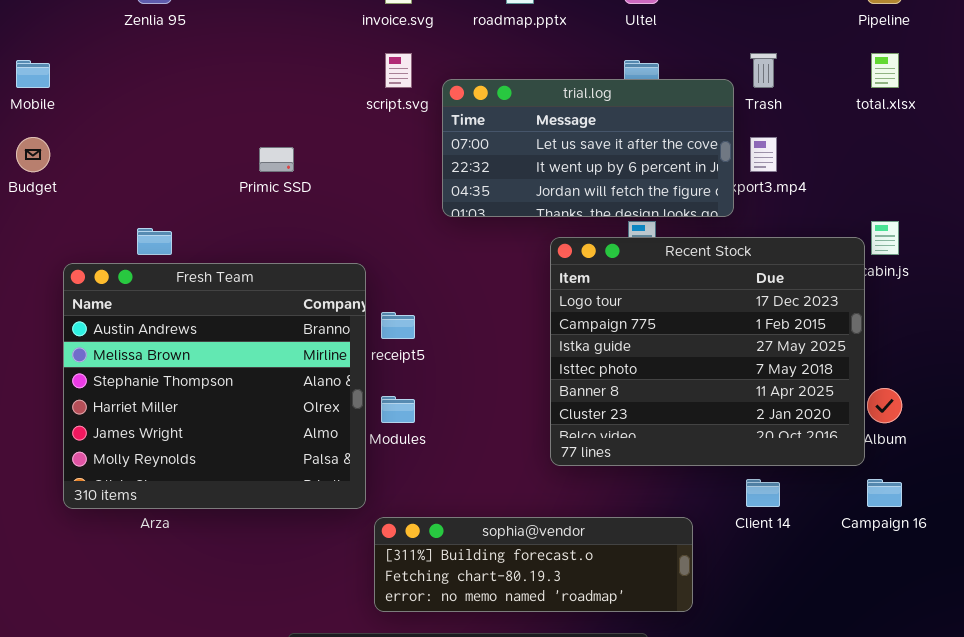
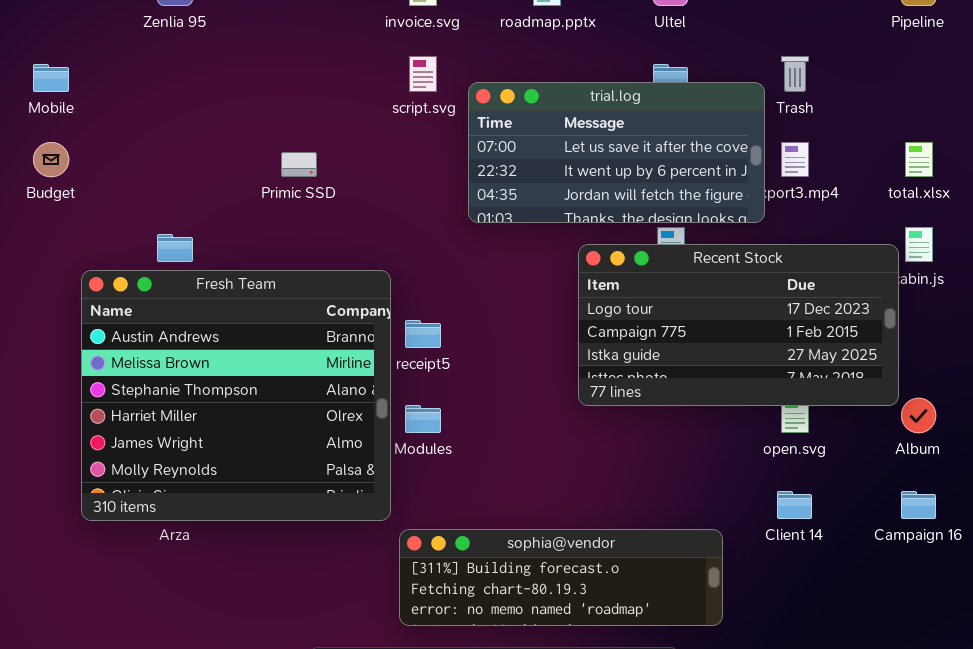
total.xlsx: [871,53,899,88] -> [905,142,933,177], moved
Recent Stock: [550,237,865,466] -> [578,244,899,406], resized

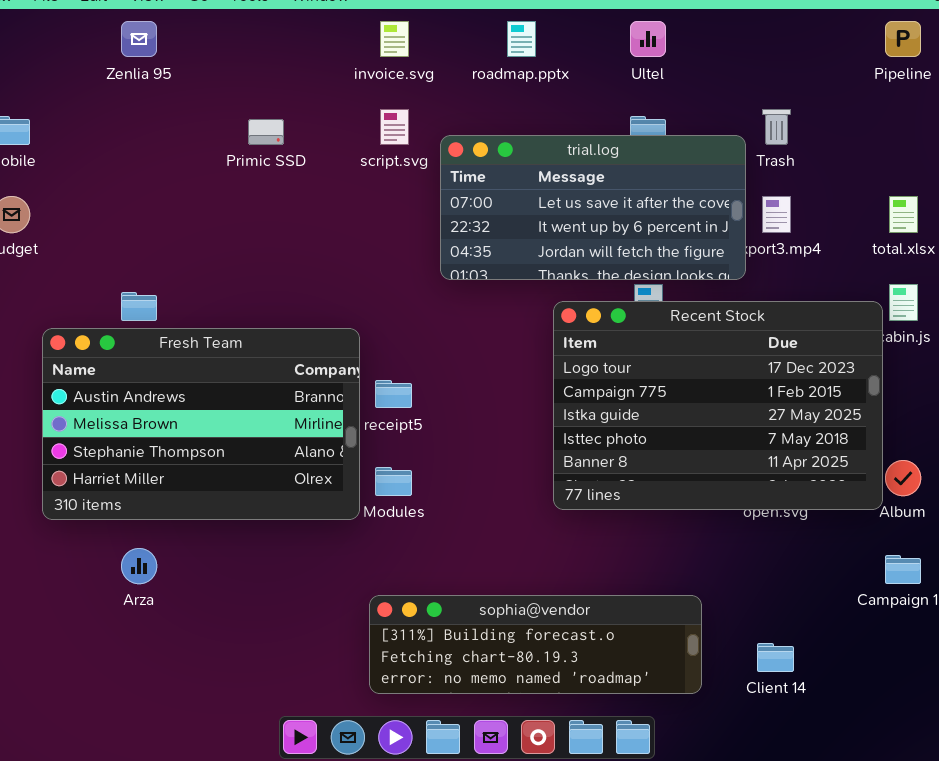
Primic SSD: [281,152,317,177] -> [248,119,284,145], moved
Recent Stock: [578,244,899,406] -> [553,301,883,510], resized
Fresh Team: [81,270,391,521] -> [42,328,360,520], resized
Client 14: [777,491,812,519] -> [757,643,794,672], moved

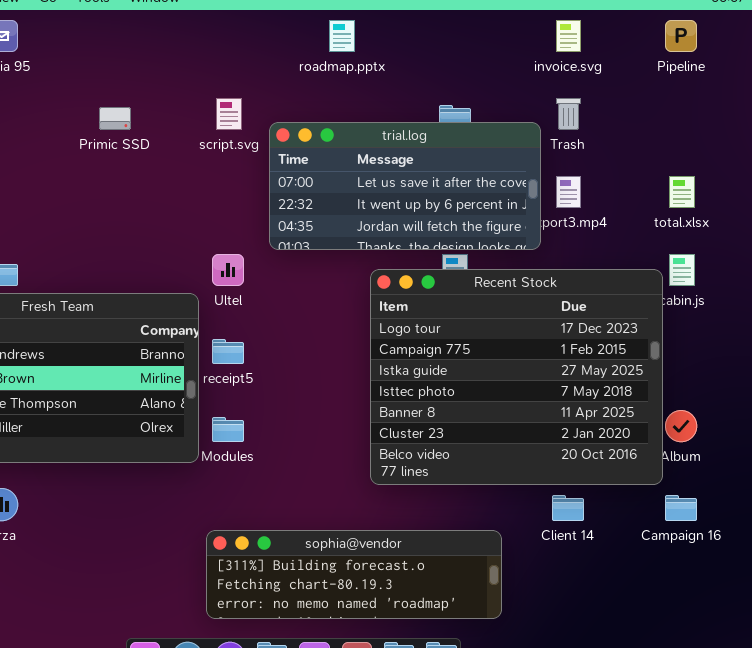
invoice.svg: [380,21,409,57] -> [556,20,581,52], moved
Ultel: [630,21,666,57] -> [212,254,244,286], moved
Recent Stock: [553,301,883,510] -> [370,269,663,485], resized
Client 14: [757,643,794,672] -> [552,495,584,521], moved

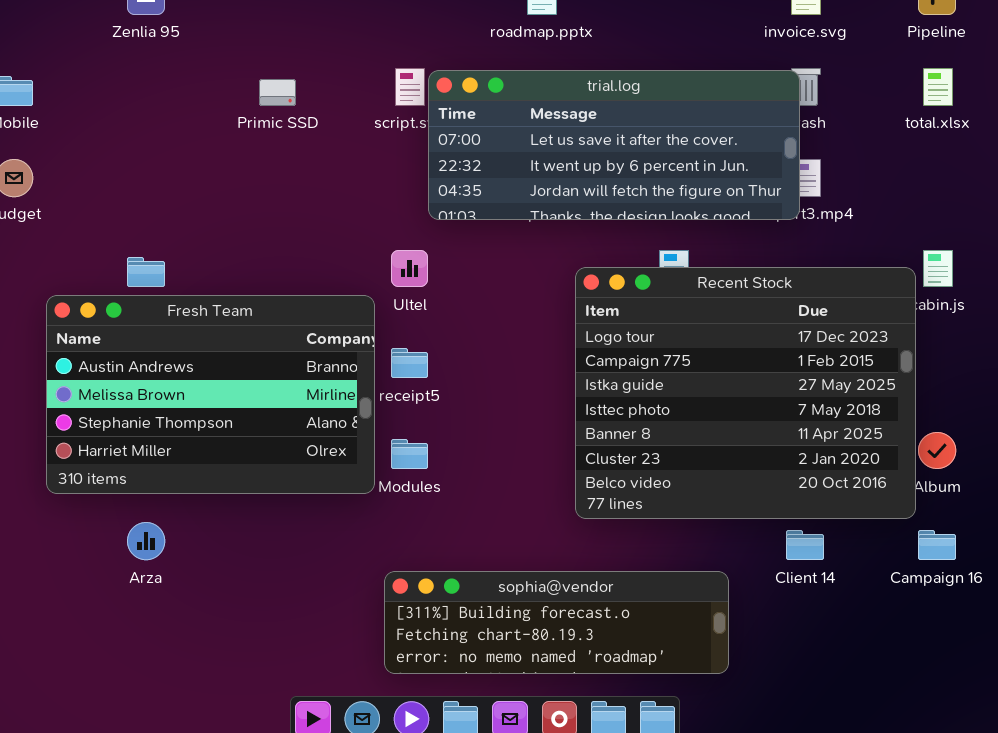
trial.log: [269,122,541,250] -> [428,70,800,220], moved, resized
total.xlsx: [669,176,695,208] -> [923,68,953,106], moved

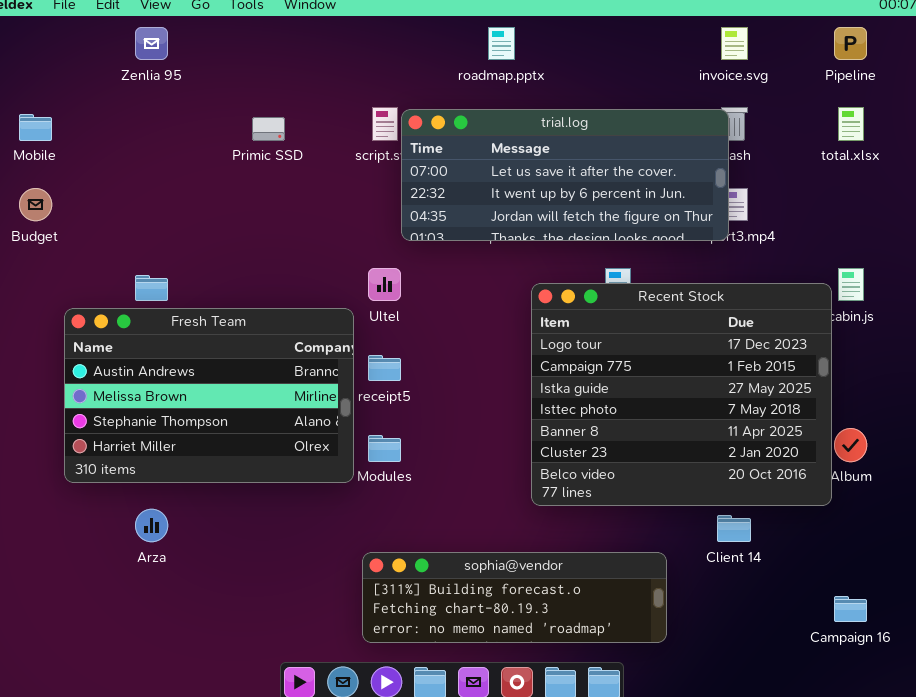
Campaign 16: [918,530,956,560] -> [834,596,867,622], moved

